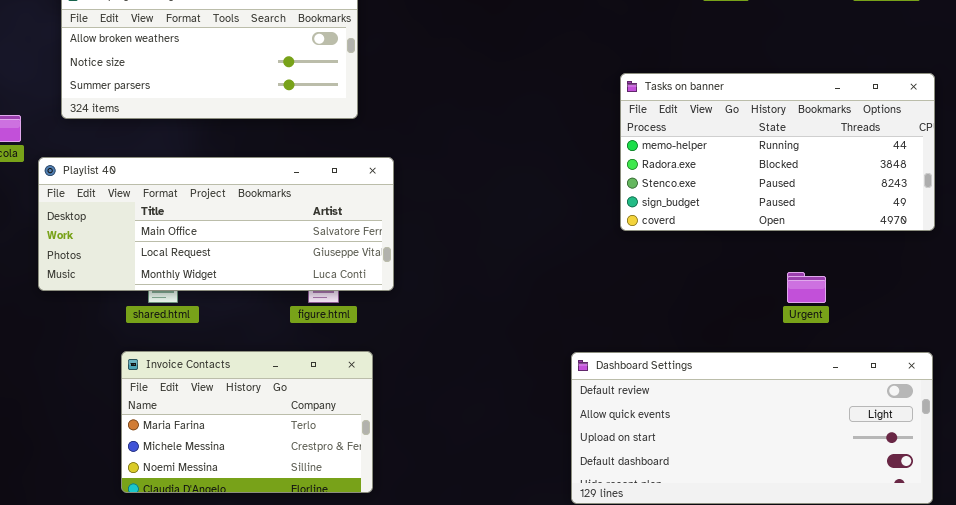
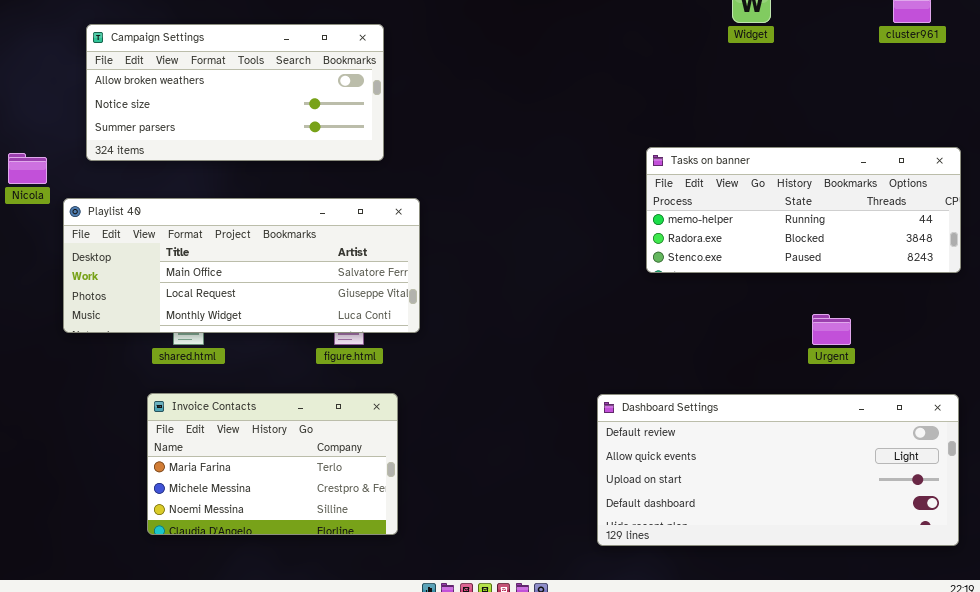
Tasks on banner: [620,73,935,231] -> [646,147,961,273], resized

